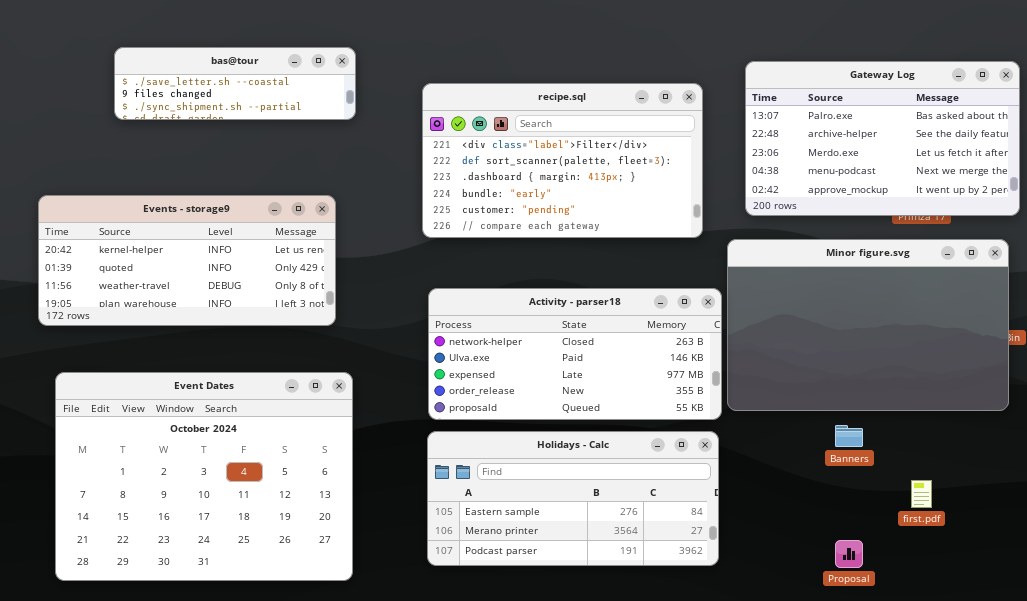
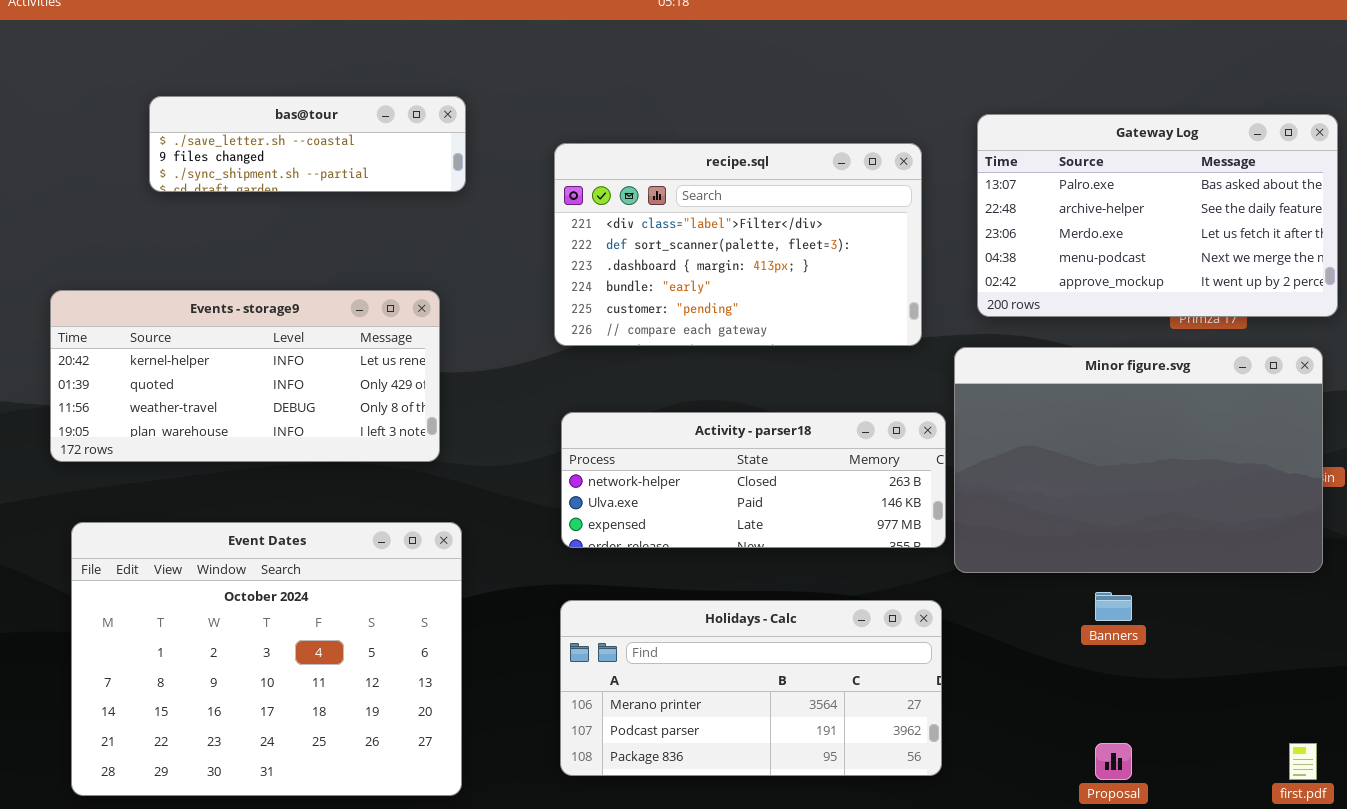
Activity - parser18: [428,288,722,420] -> [561,412,946,548], resized
Holidays - Calc: [427,431,719,566] -> [560,600,942,776], scrolled down 1 row
first.pdf: [911,480,932,508] -> [1289,743,1317,780], moved

